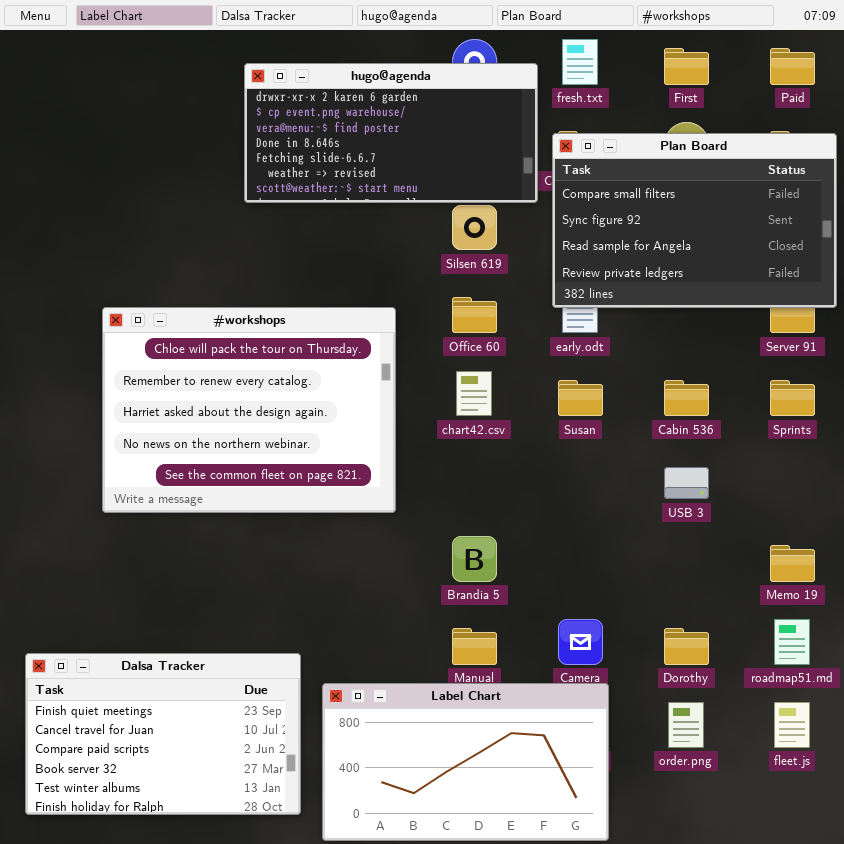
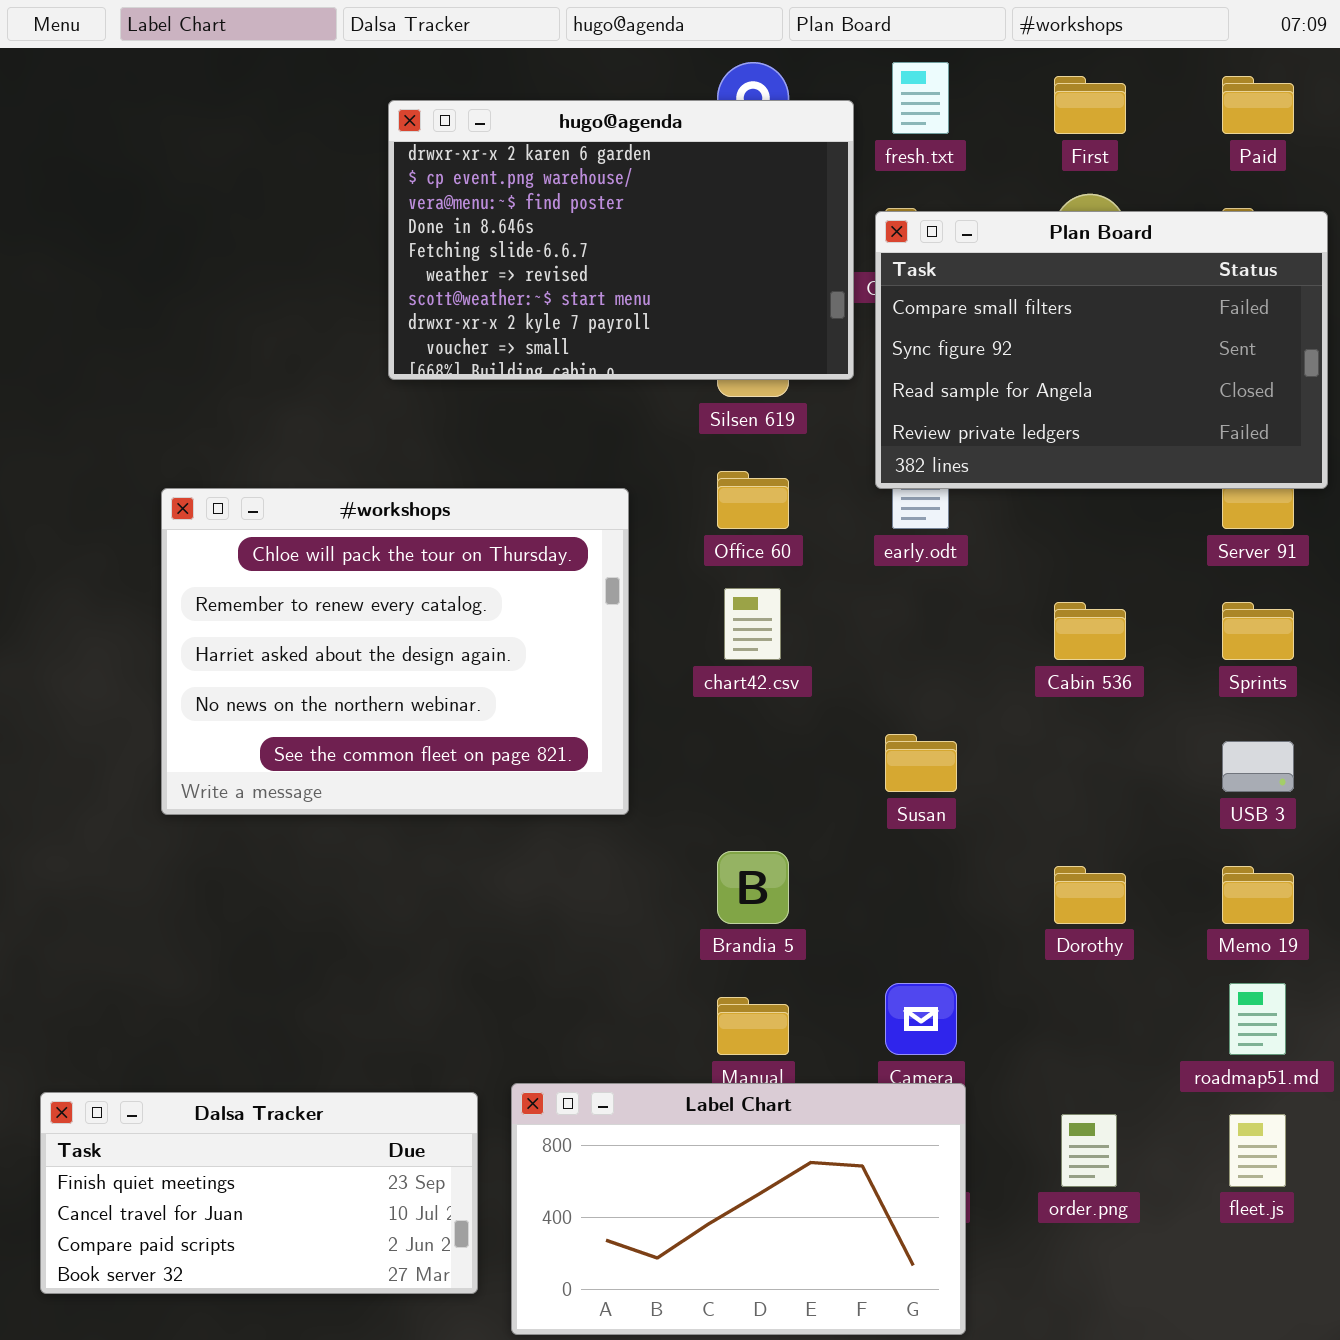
hugo@agenda: [244,63,538,203] -> [388,100,854,380], resized
Susan: [558,380,603,416] -> [885,734,957,792], moved
USB 3: [664,467,709,499] -> [1222,741,1294,792], moved
Dorothy: [664,628,709,665] -> [1054,866,1126,924], moved
Dalsa Tracker: [25,653,301,815] -> [40,1092,478,1294], resized

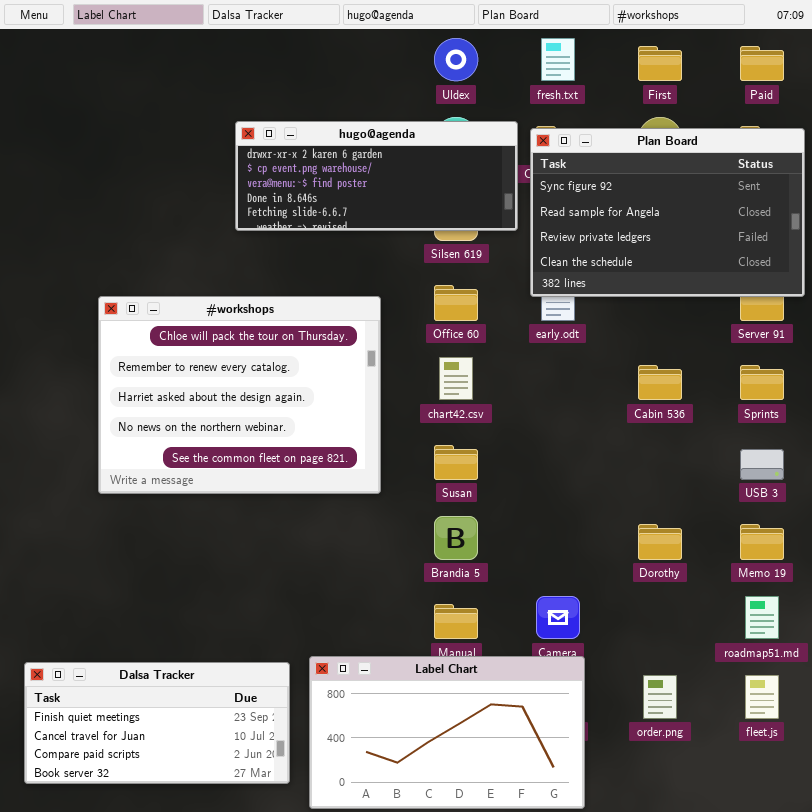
hugo@agenda: [388,100,854,380] -> [235,121,518,231], resized
Plan Board: [875,211,1328,489] -> [530,128,805,297], scrolled down 1 row
Susan: [885,734,957,792] -> [434,445,478,480], moved

